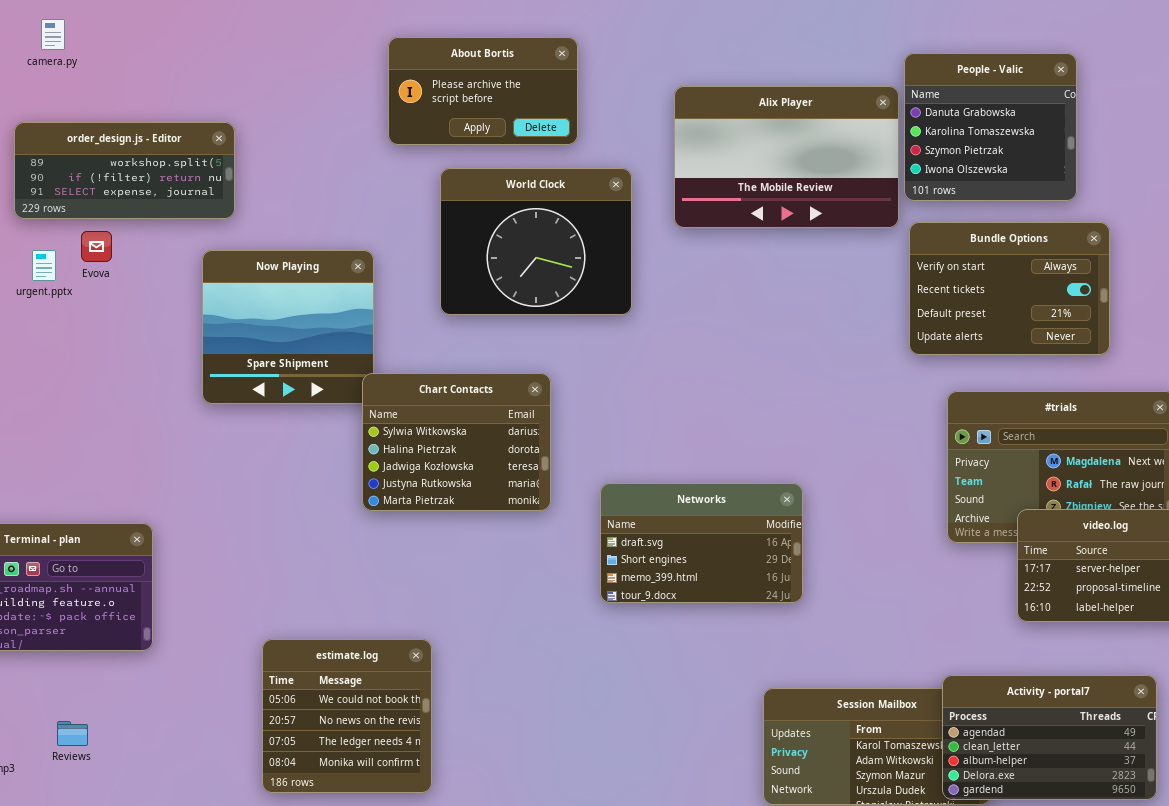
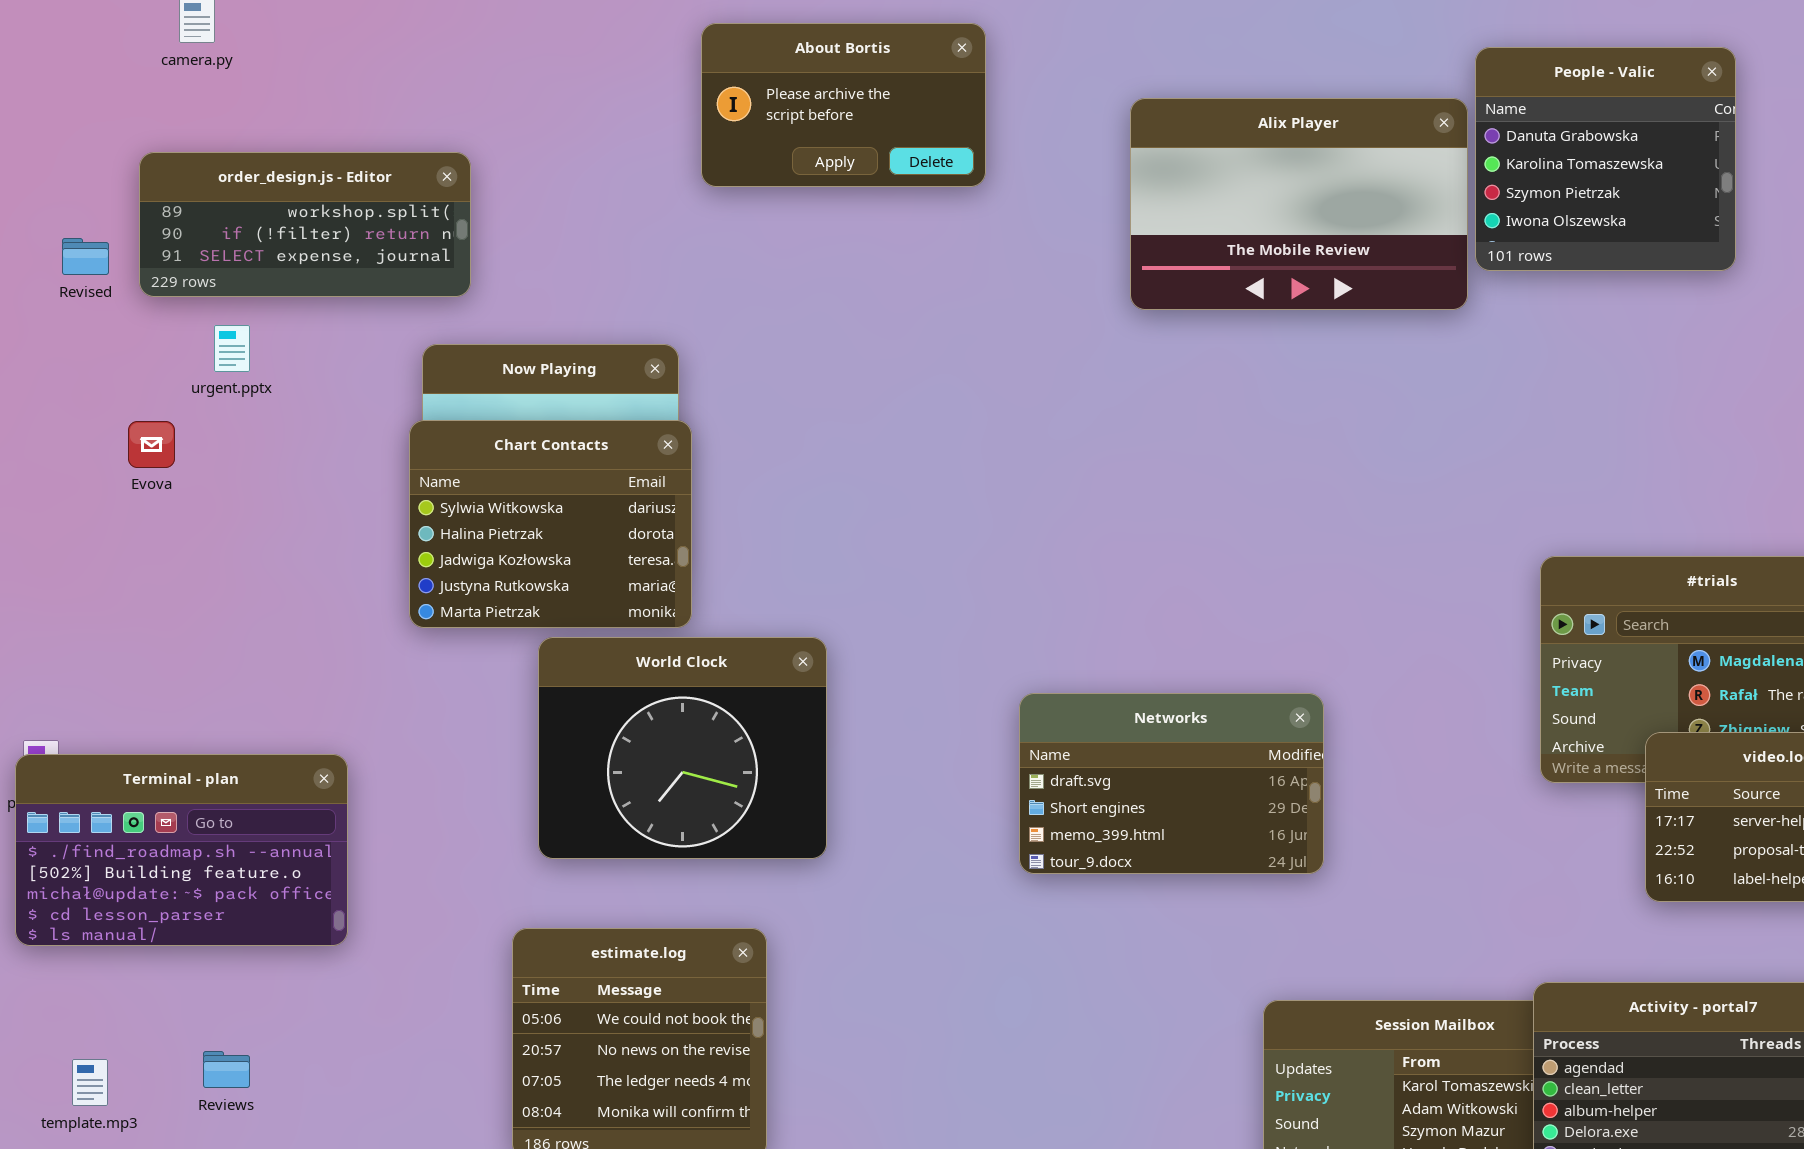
World Clock: [440,168,632,315] -> [538,637,827,859], moved
Bundle Options: [909,222,1110,355] -> none, closed
Evova: [81,231,112,262] -> [128,421,175,468], moved
urgent.pptx: [32,250,56,281] -> [214,325,250,372], moved
Chart Contacts: [362,373,551,511] -> [409,420,692,628], moved

